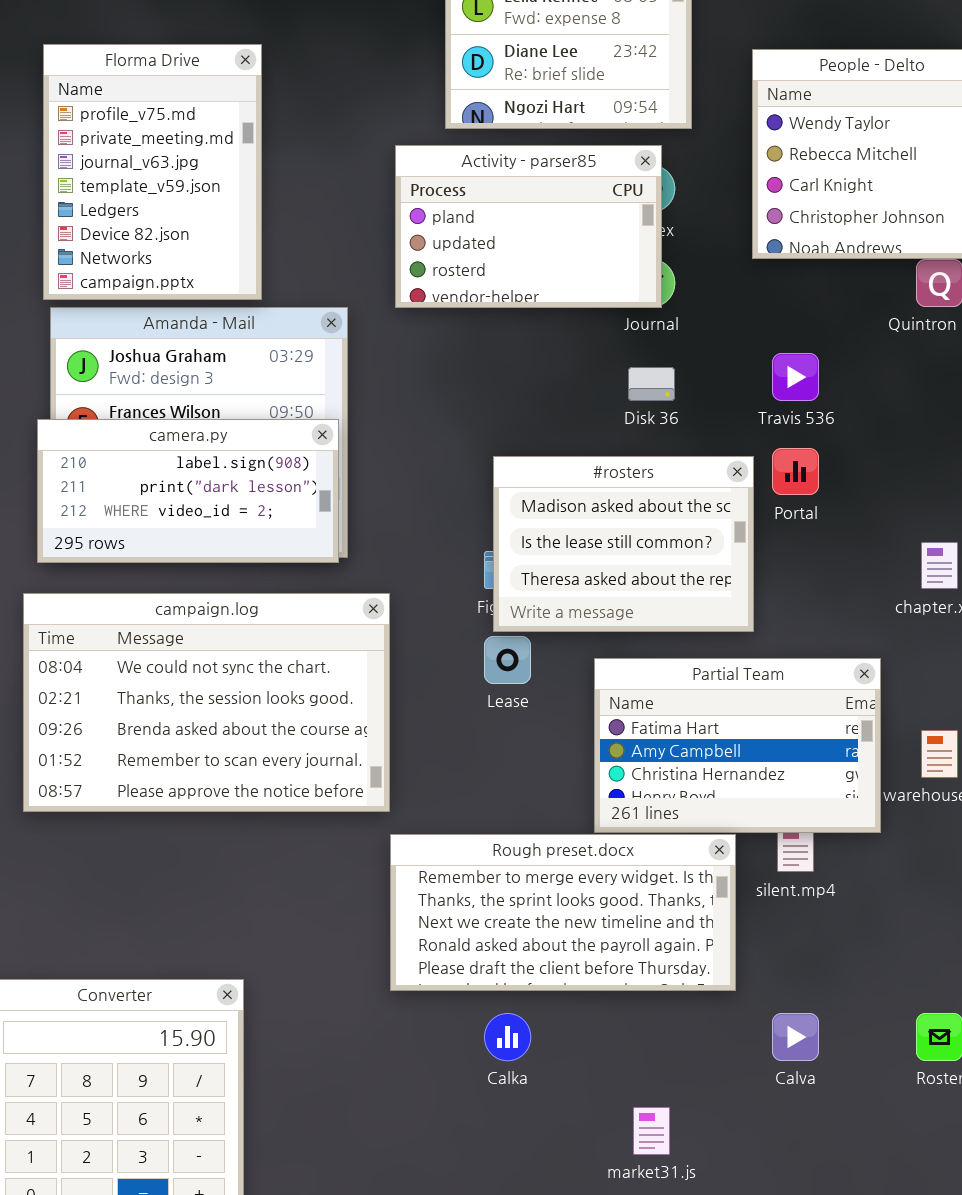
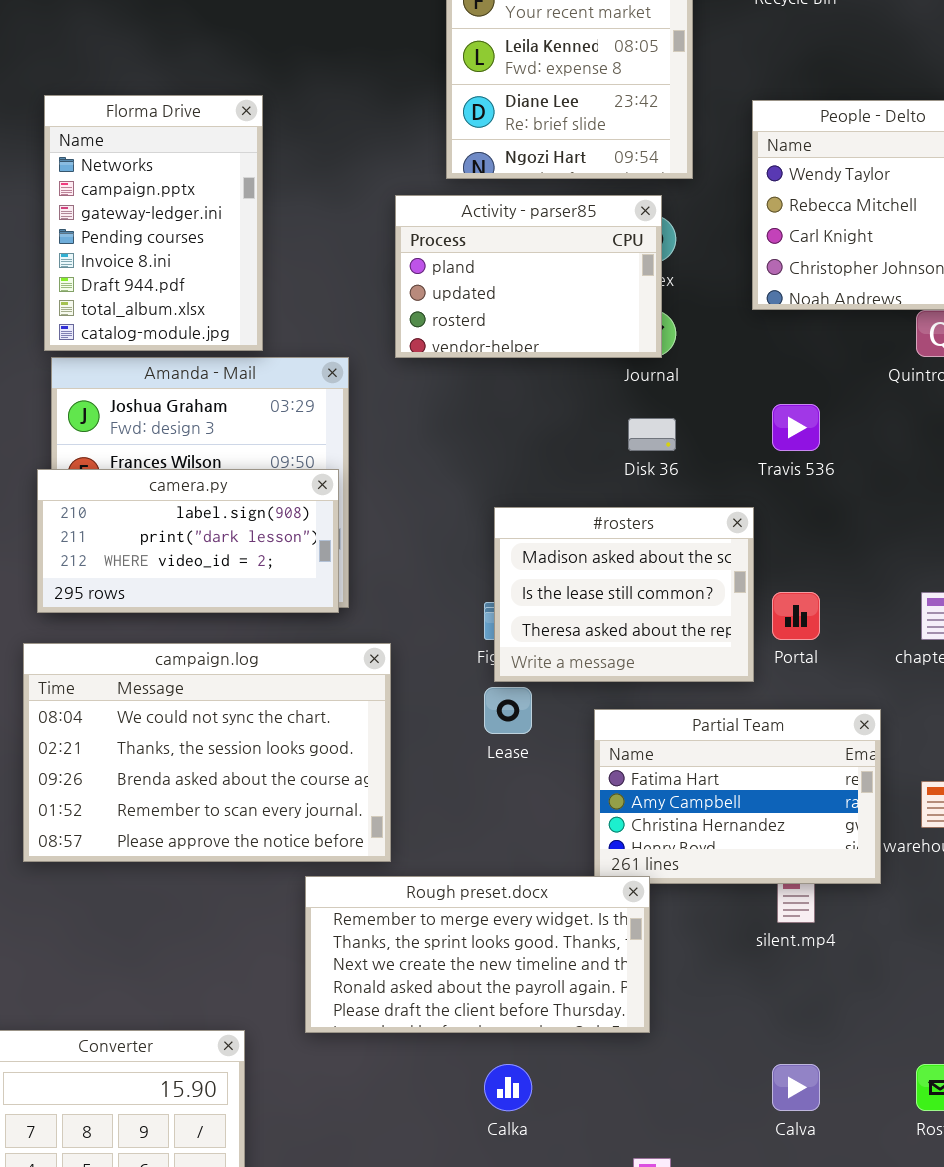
Florma Drive: [43,44,262,300] -> [44,95,263,351], scrolled down 6 rows
Portal: [772,448,819,495] -> [772,592,820,640], moved
Rough preset.docx: [390,834,736,991] -> [305,876,650,1033], moved

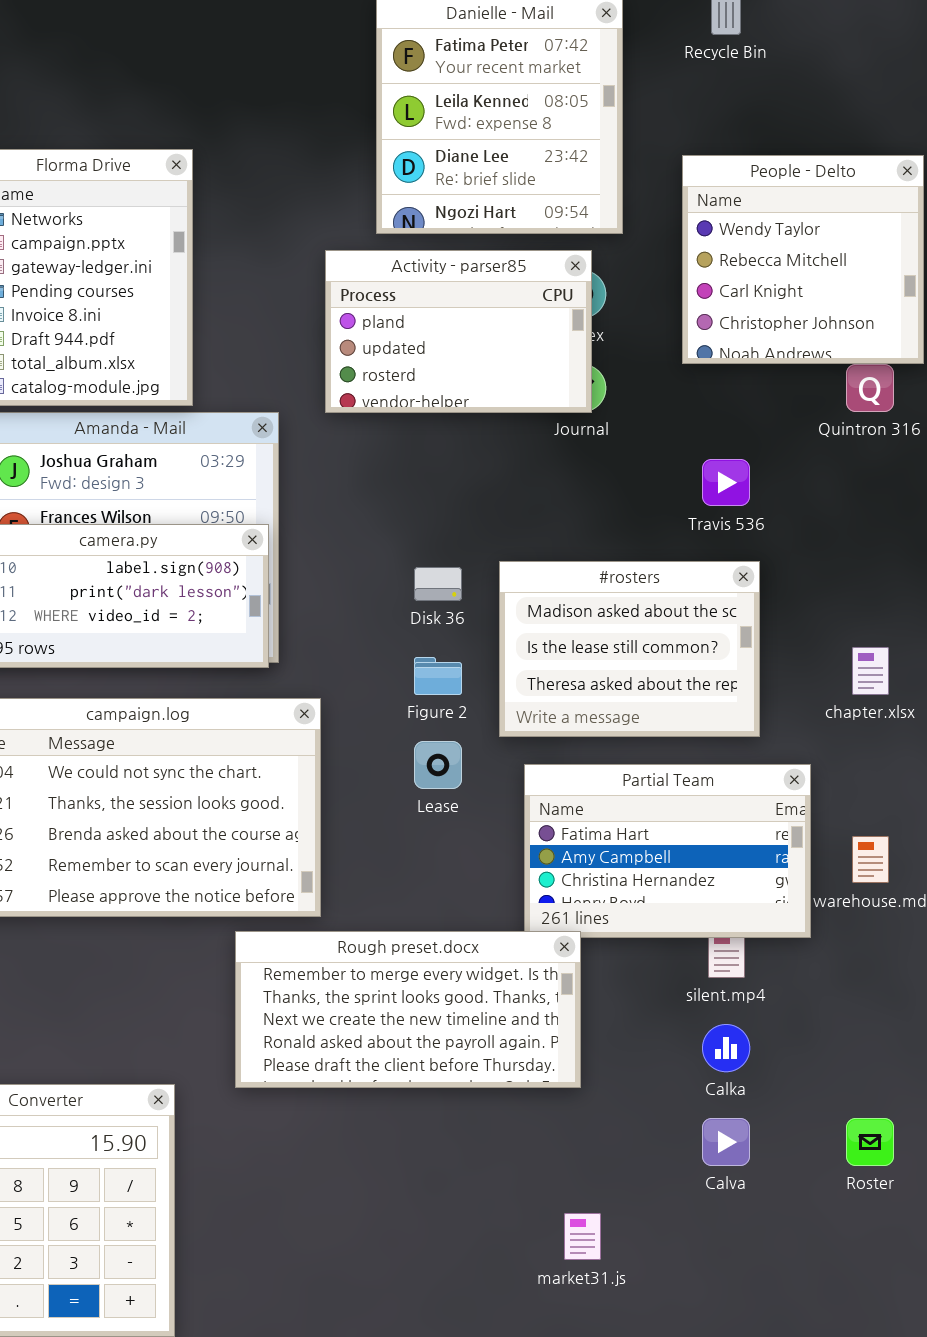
Disk 36: [628,418,676,451] -> [414,567,462,601], moved
#rosters: [494,507,754,682] -> [499,561,760,737], moved
Calka: [484,1064,532,1111] -> [702,1024,750,1072], moved

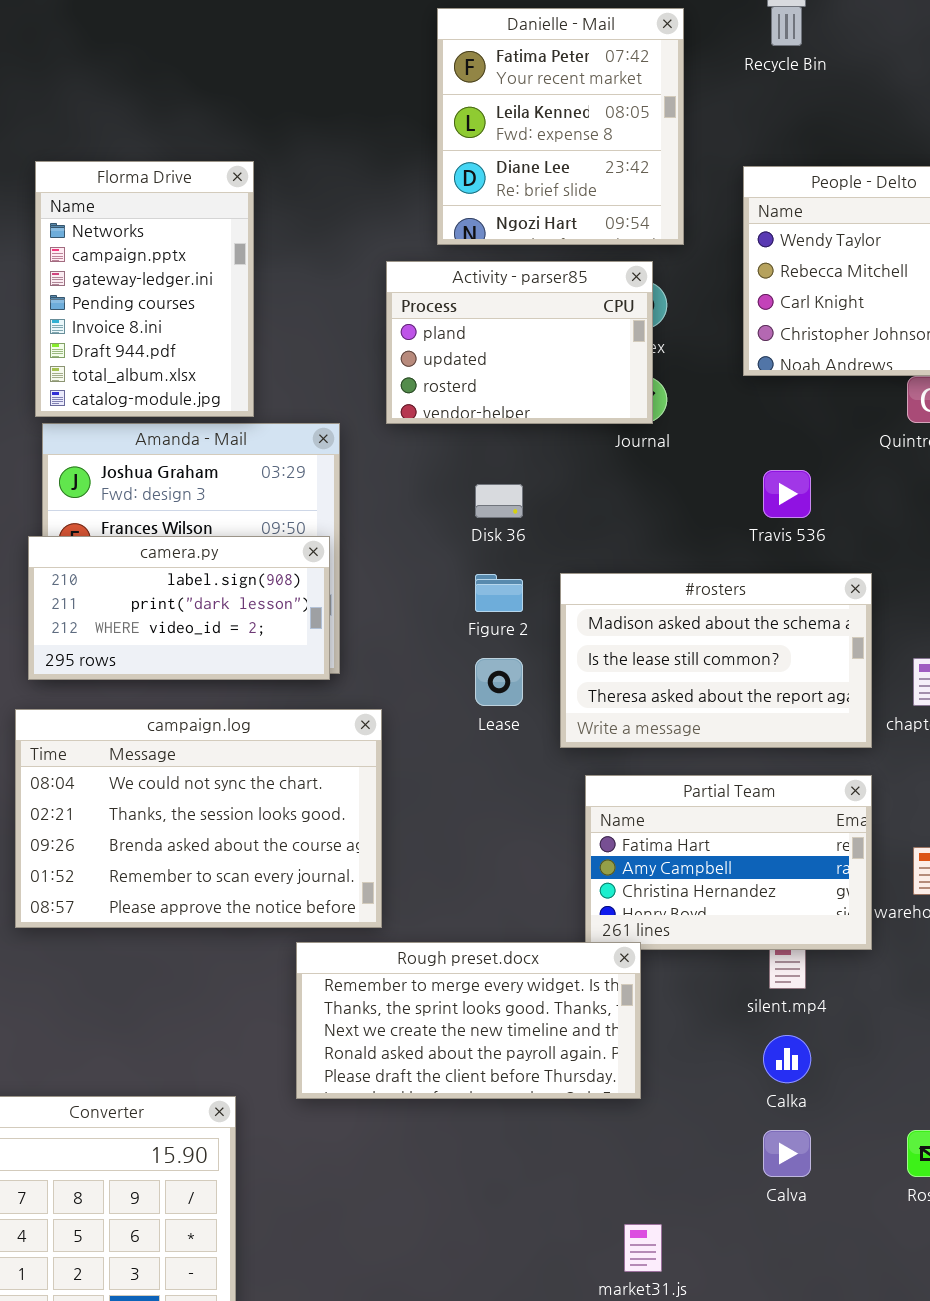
#rosters: [499,561,760,737] -> [560,573,872,748], resized
Disk 36: [414,567,462,601] -> [475,484,523,518], moved
Figure 2: [414,657,462,695] -> [475,574,523,612], moved
Lease: [414,741,462,789] -> [475,658,523,706], moved

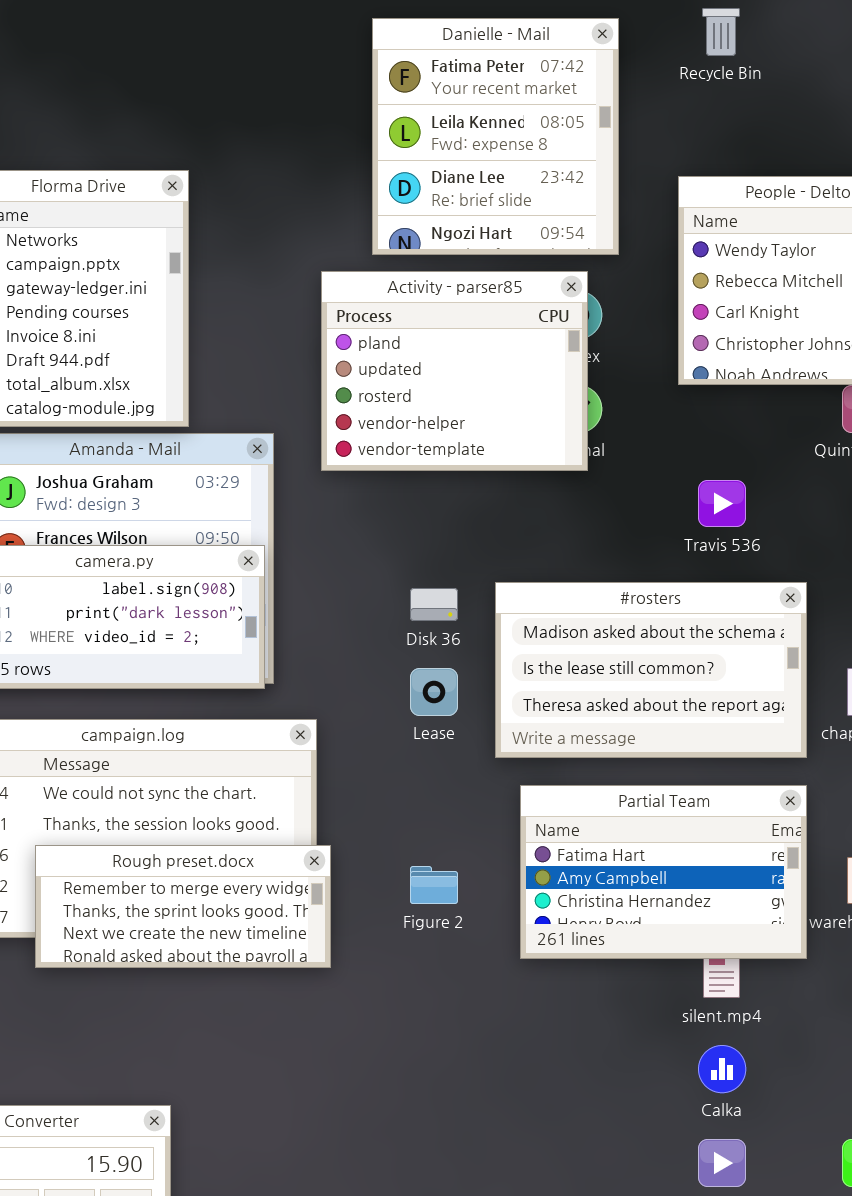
Activity - parser85: [386,261,653,424] -> [321,271,588,471], resized
Disk 36: [475,484,523,518] -> [410,588,458,621], moved
Figure 2: [475,574,523,612] -> [410,866,458,904], moved
Rough preset.docx: [296,942,641,1099] -> [35,845,331,968], moved, resized

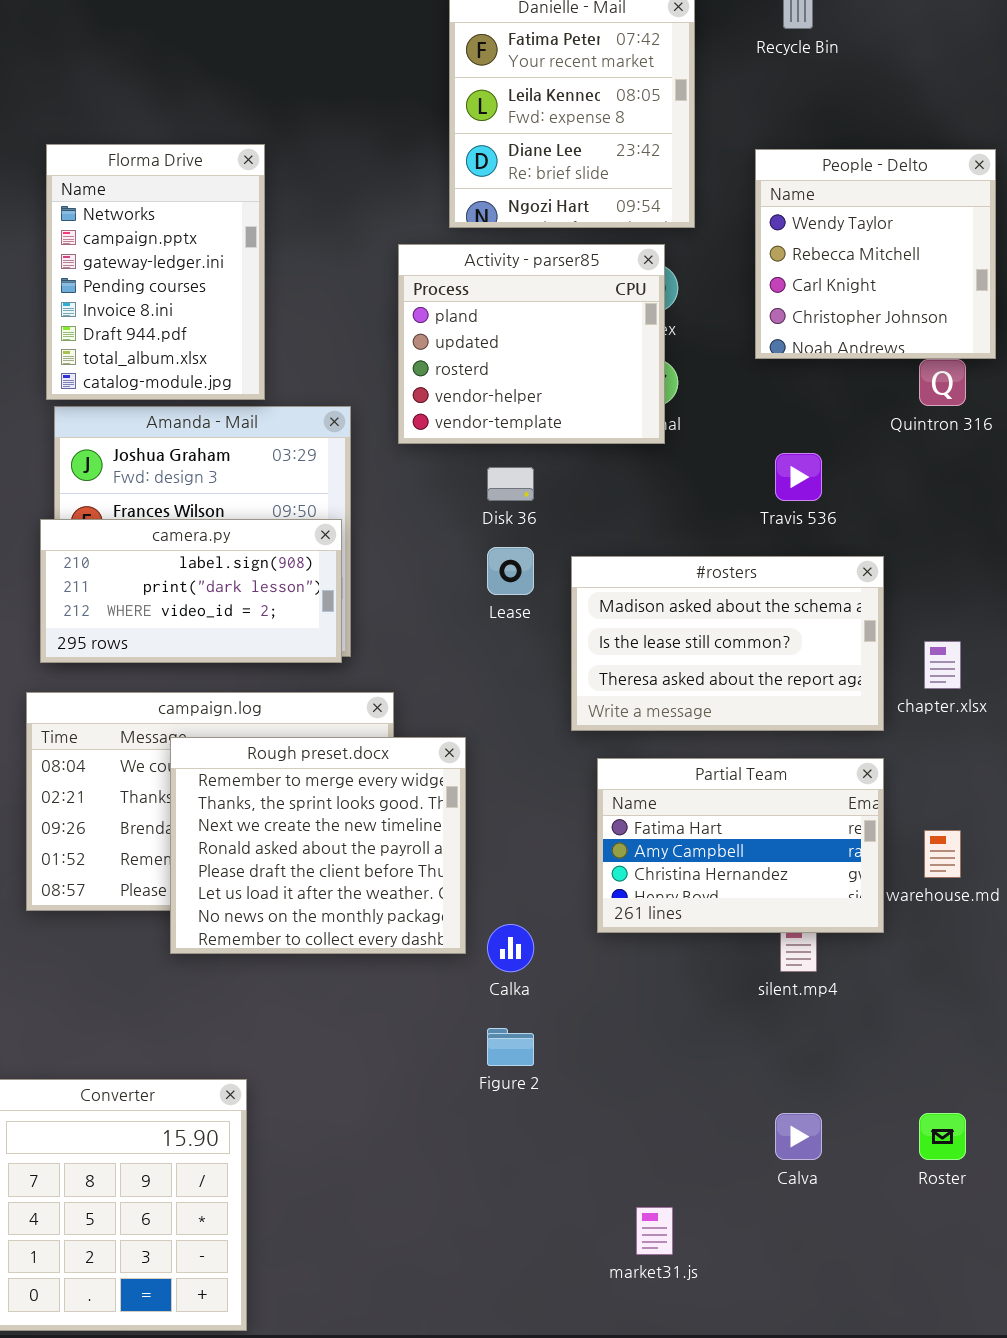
Disk 36: [410,588,458,621] -> [487,467,534,501], moved
Lease: [410,668,458,716] -> [487,547,534,595], moved
Rough preset.docx: [35,845,331,968] -> [170,737,466,954], moved, resized
Figure 2: [410,866,458,904] -> [487,1028,534,1066], moved
Calka: [698,1045,746,1093] -> [487,924,534,972], moved

